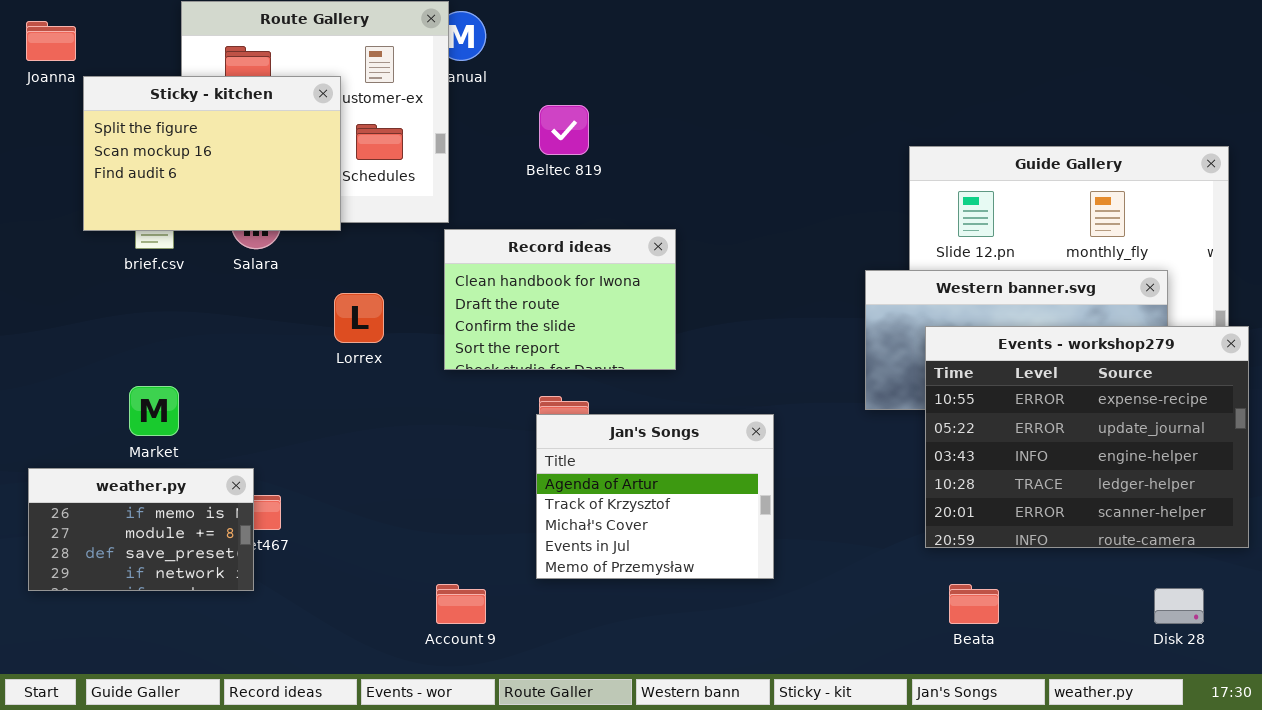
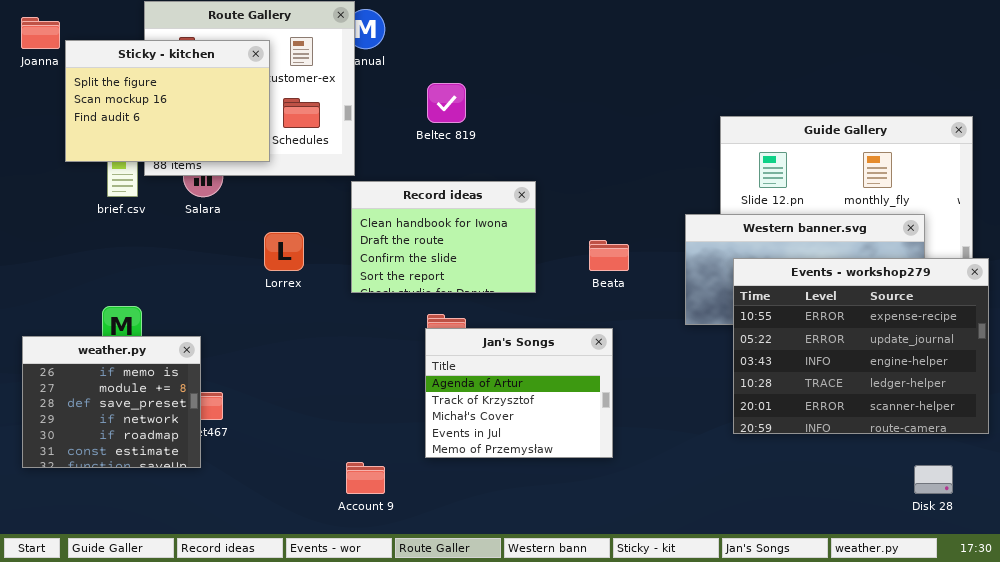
Sticky - kitchen: [83,76,341,231] -> [65,40,270,162], moved
weather.py: [28,468,254,591] -> [22,336,201,468], resized
Beata: [949,584,999,624] -> [589,240,629,271], moved

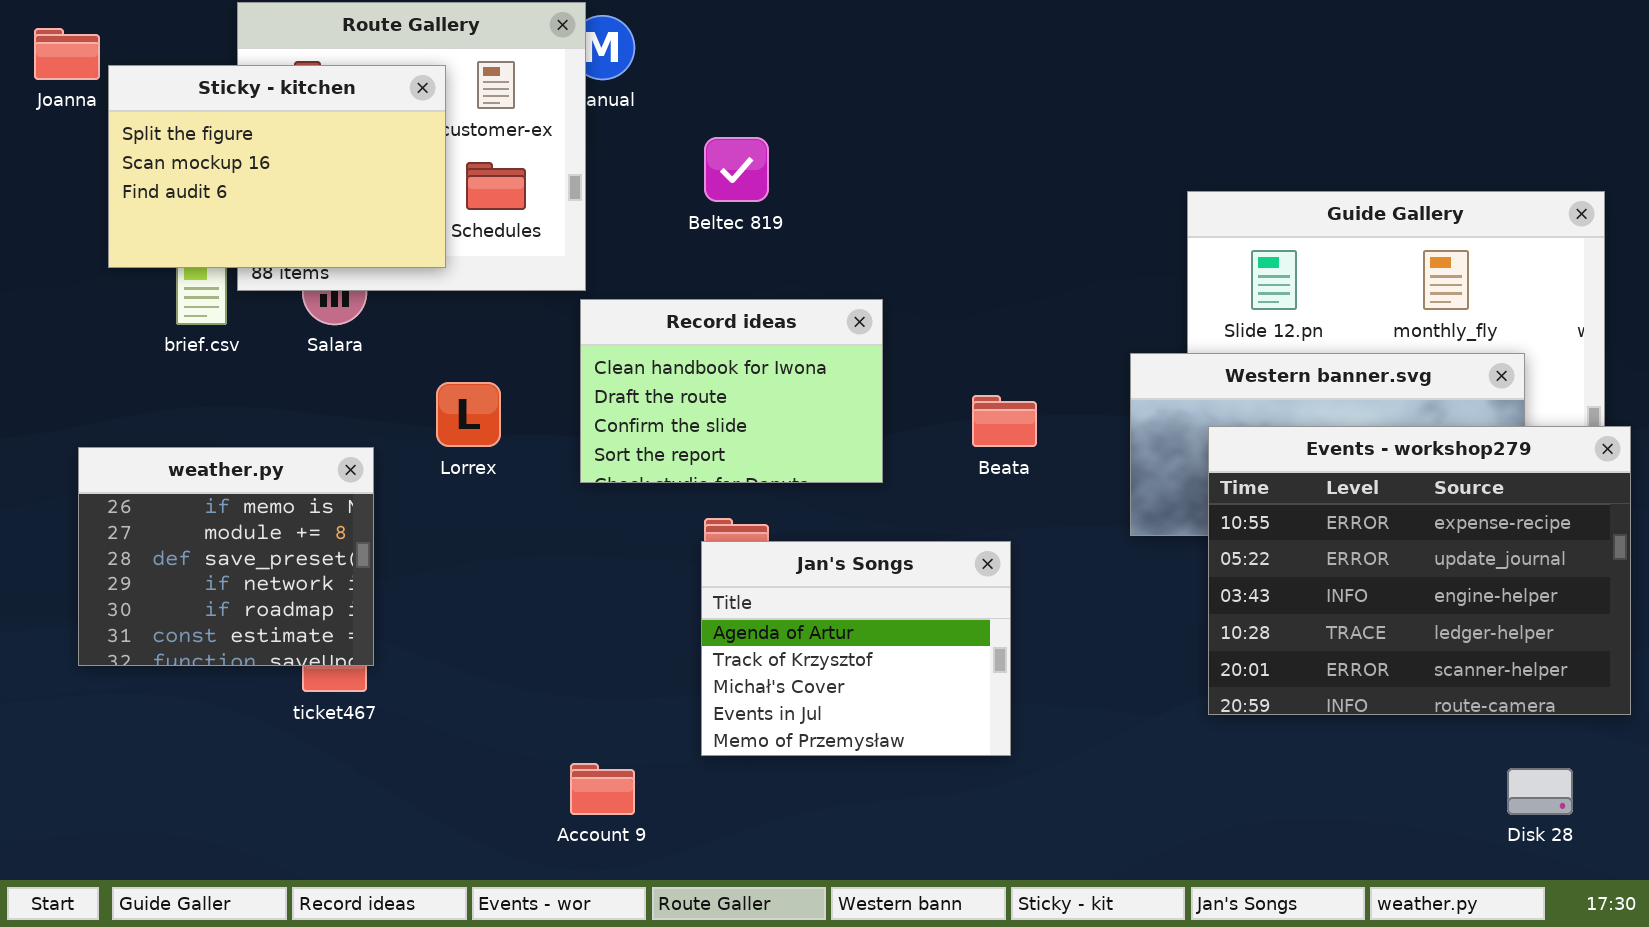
weather.py: [22,336,201,468] -> [78,447,374,666], moved

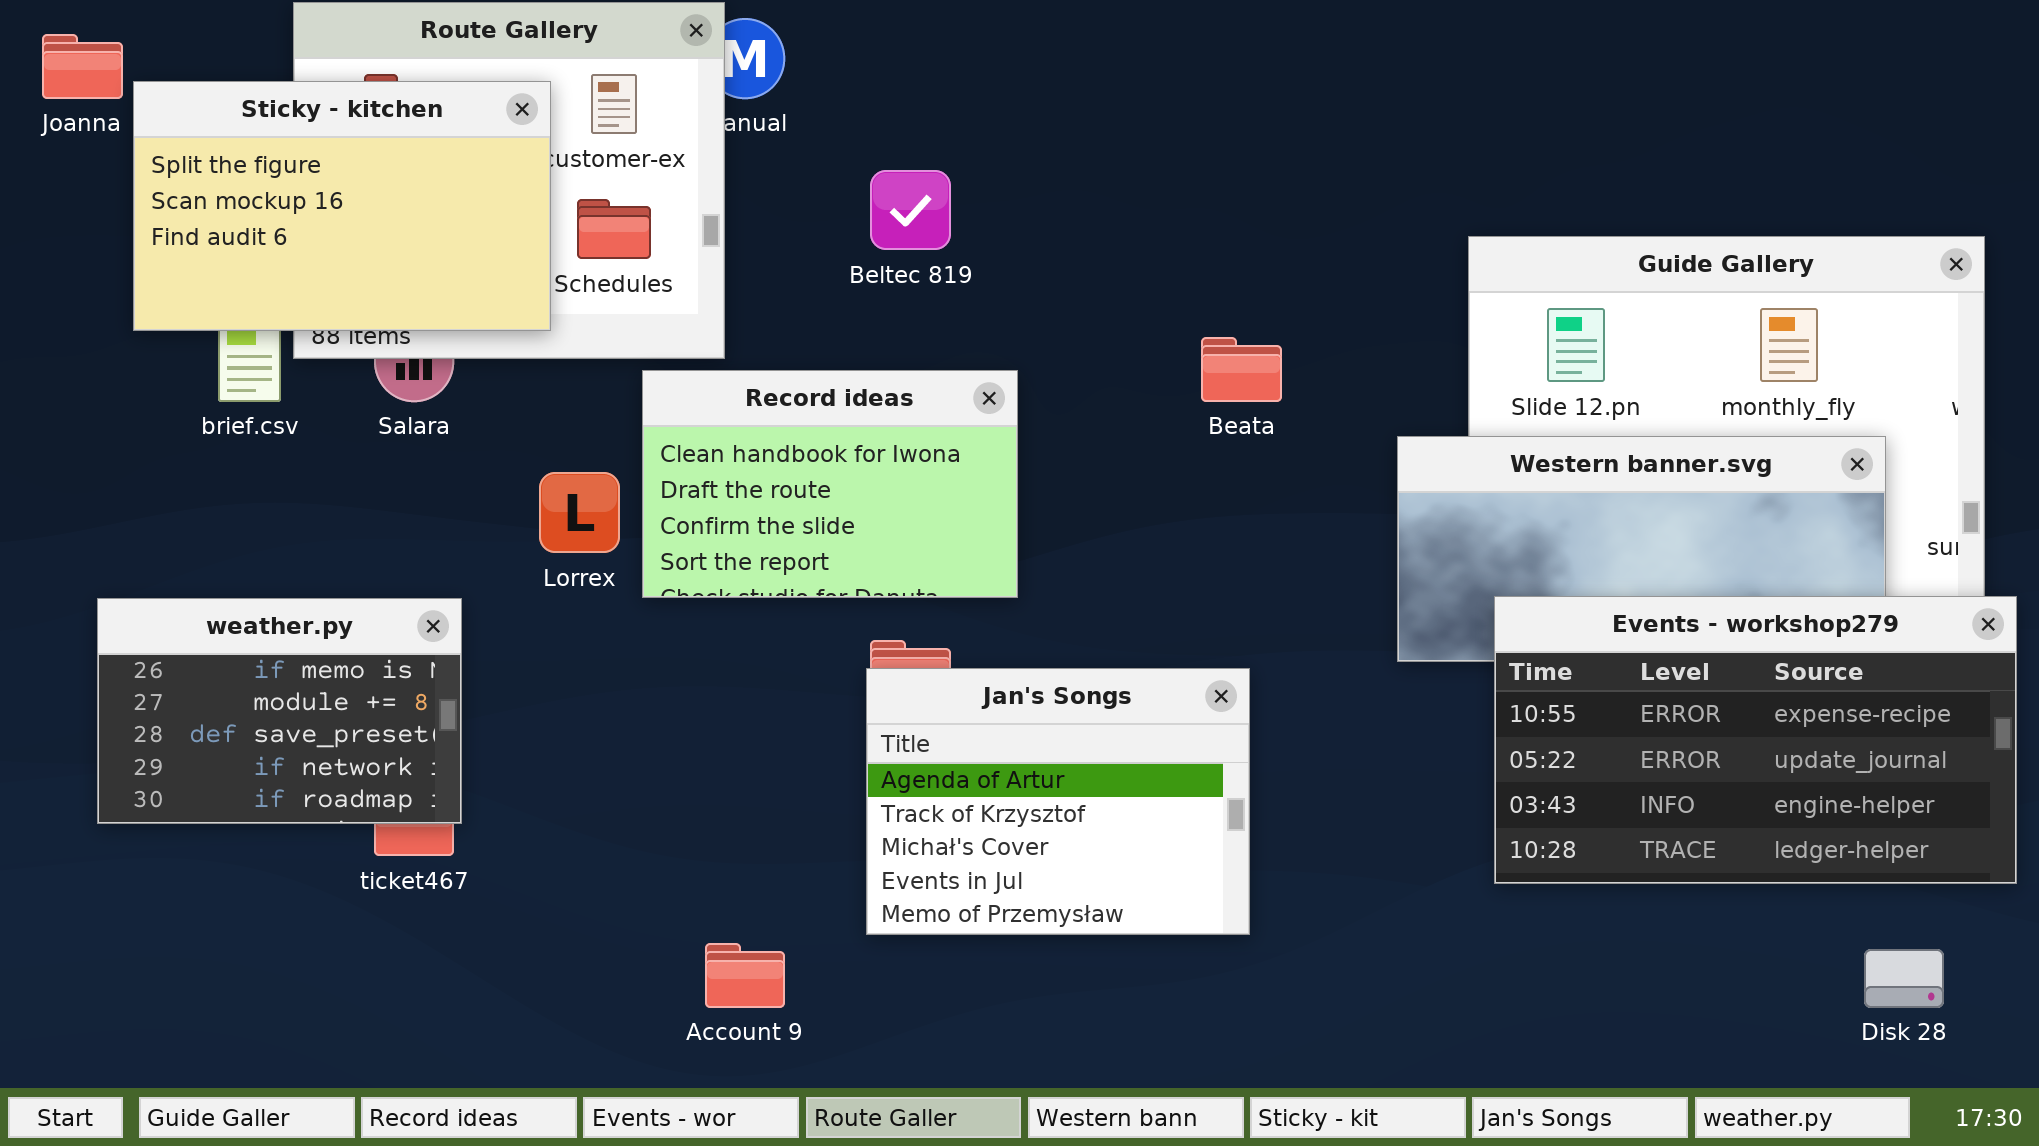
Record ideas: [580,299,883,483] -> [642,370,1018,598], moved
Beata: [972,395,1037,447] -> [1201,337,1282,402], moved
Events - workshop279: [1208,426,1631,715] -> [1494,596,2017,884], resized
weather.py: [78,447,374,666] -> [97,598,462,824], resized

